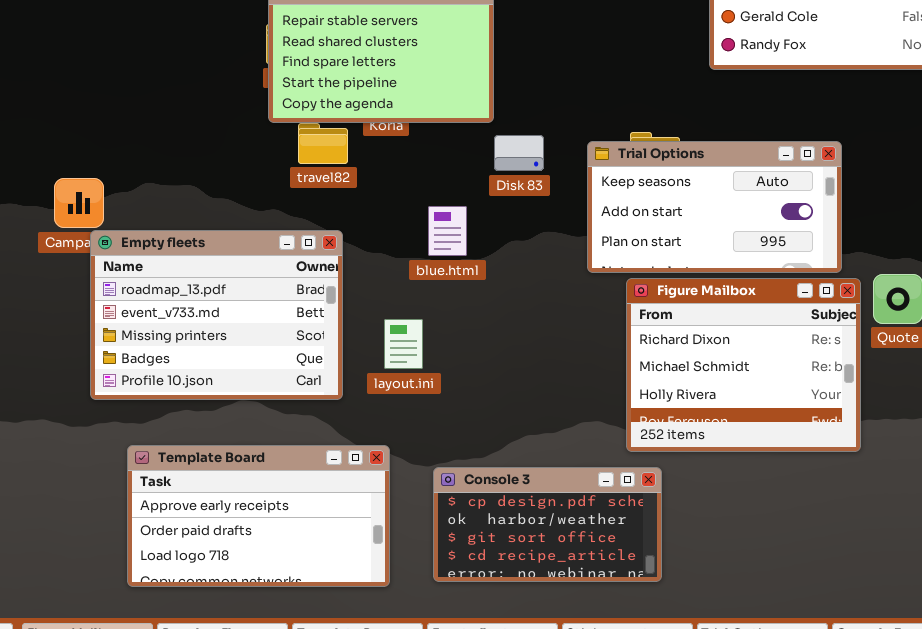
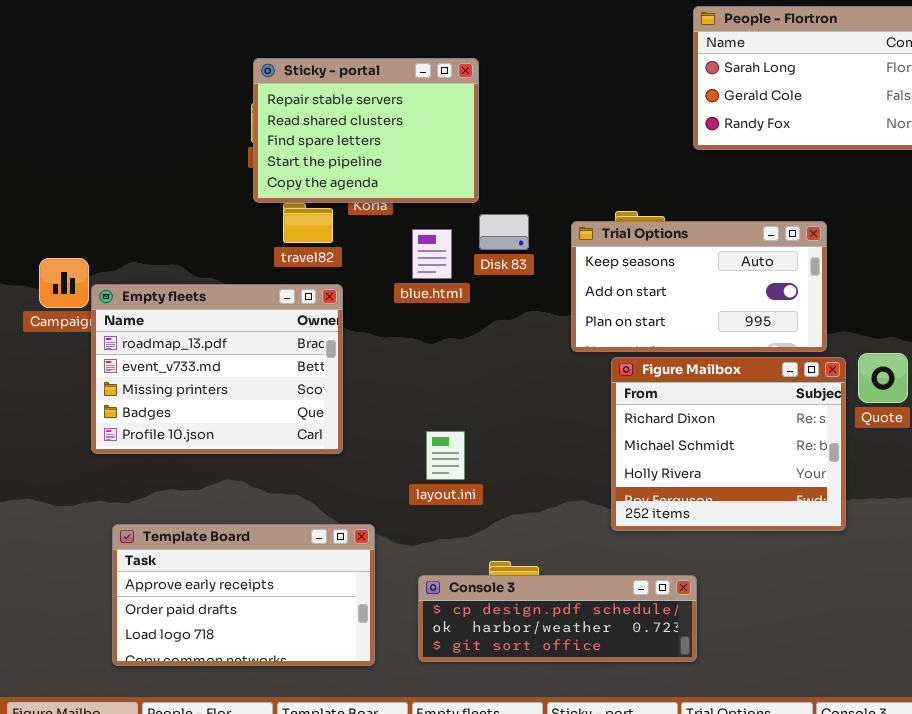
blue.html: [428,206,467,256] -> [412,229,452,279], moved
Empty fleets: [90,230,343,400] -> [91,284,343,454], moved
layout.ini: [384,319,423,369] -> [426,431,465,480], moved
Console 3: [433,467,662,582] -> [418,575,697,662], resized

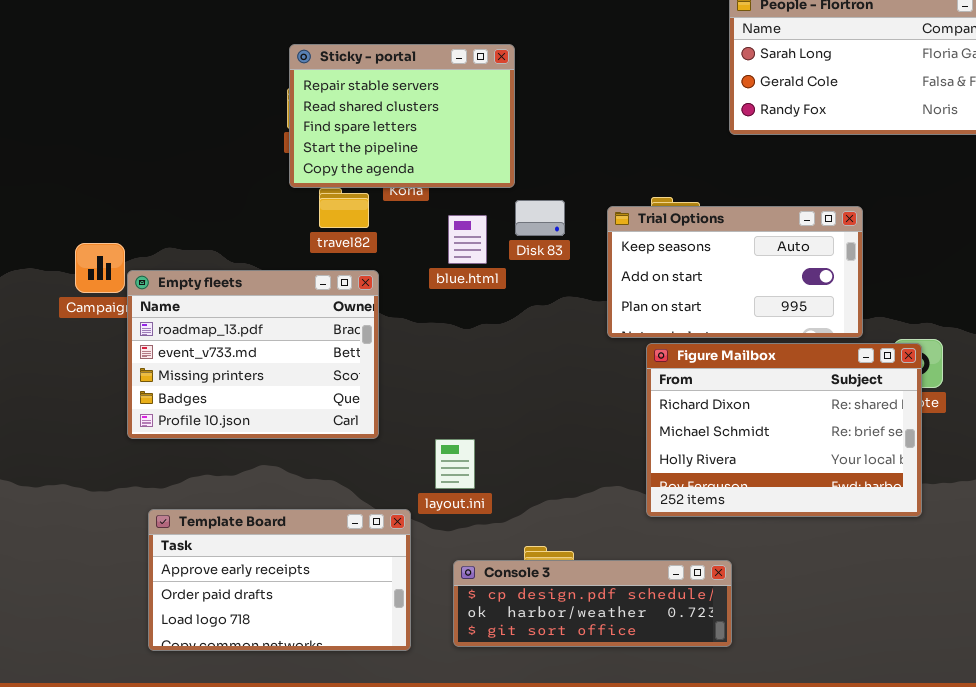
Figure Mailbox: [611,357,846,531] -> [646,343,922,517], resized
layout.ini: [426,431,465,480] -> [435,439,475,489], moved

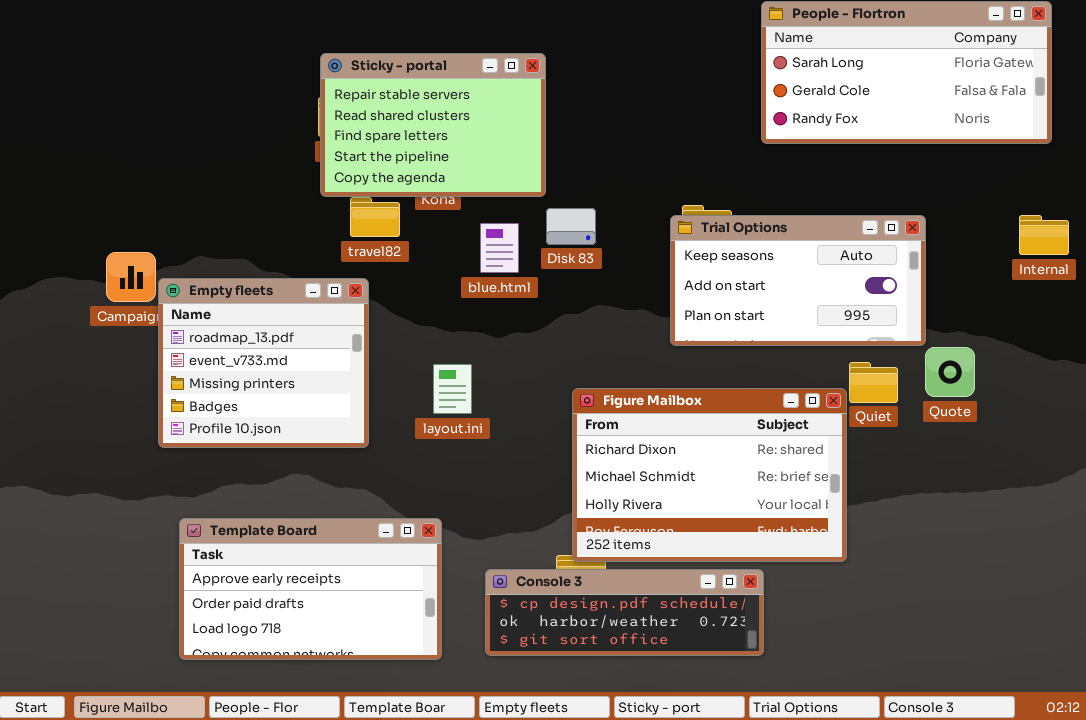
Trial Options: [607,206,863,338] -> [670,215,926,346], moved
Empty fleets: [127,270,379,439] -> [158,278,369,448], resized
Figure Mailbox: [646,343,922,517] -> [572,388,847,562], moved
layout.ini: [435,439,475,489] -> [433,364,472,414], moved

